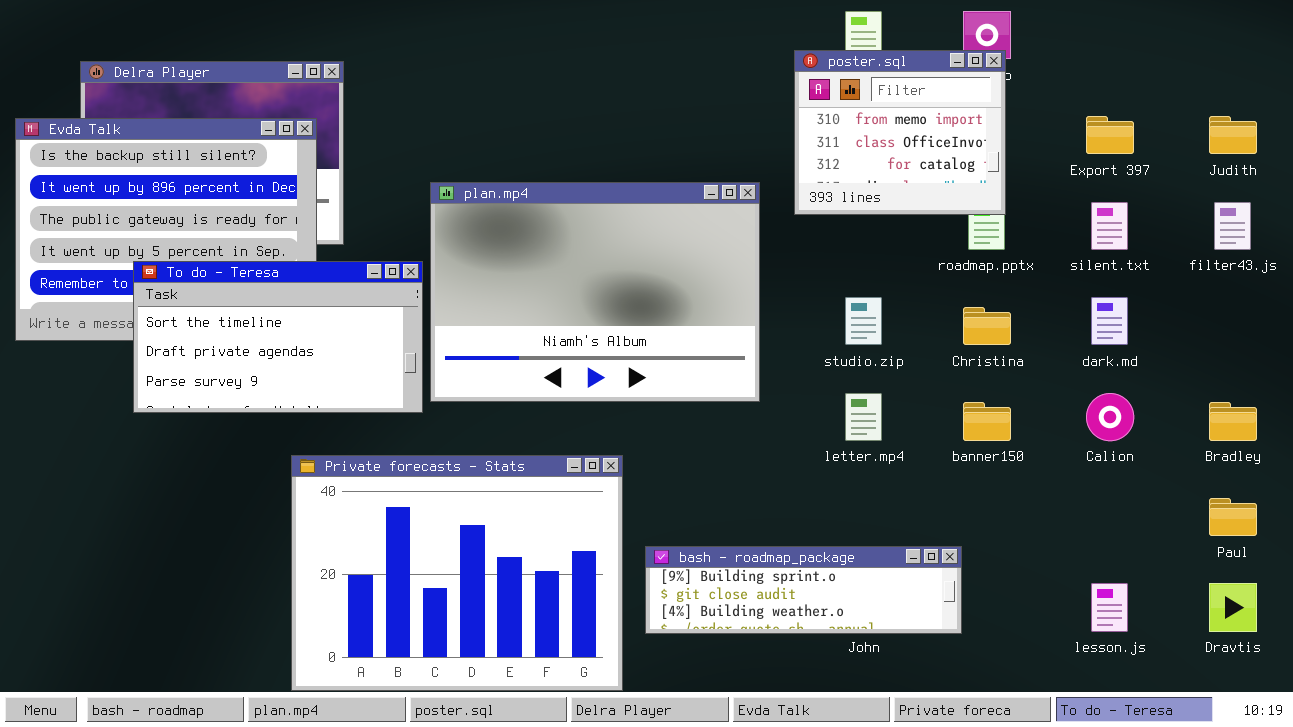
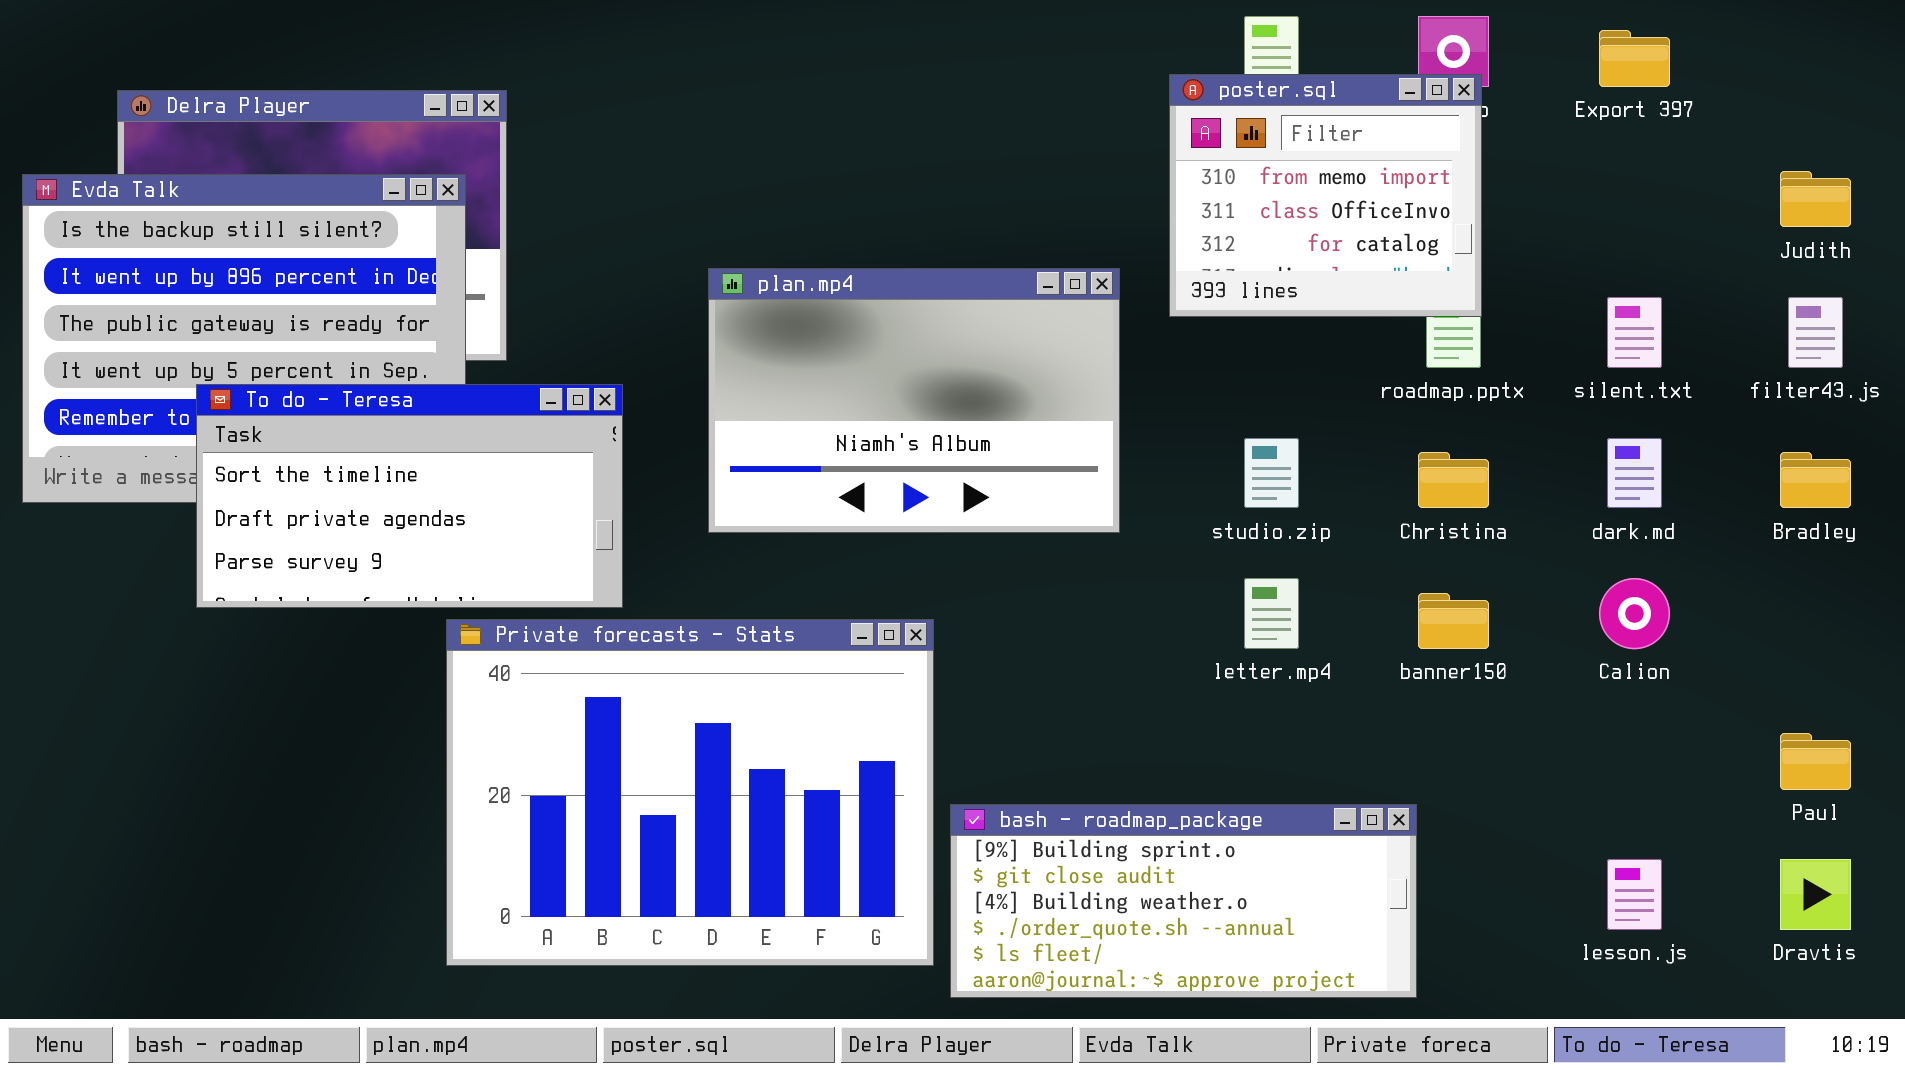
Export 397: [1086,116,1134,154] -> [1599,30,1670,87], moved
plan.mp4: [430,182,760,402] -> [708,268,1120,533], resized
Bradley: [1209,402,1257,441] -> [1780,452,1851,508], moved
Private forecasts - Stats: [291,455,623,691] -> [446,619,934,966], moved
bash - roadmap_package: [645,546,962,634] -> [950,804,1417,998], resized

